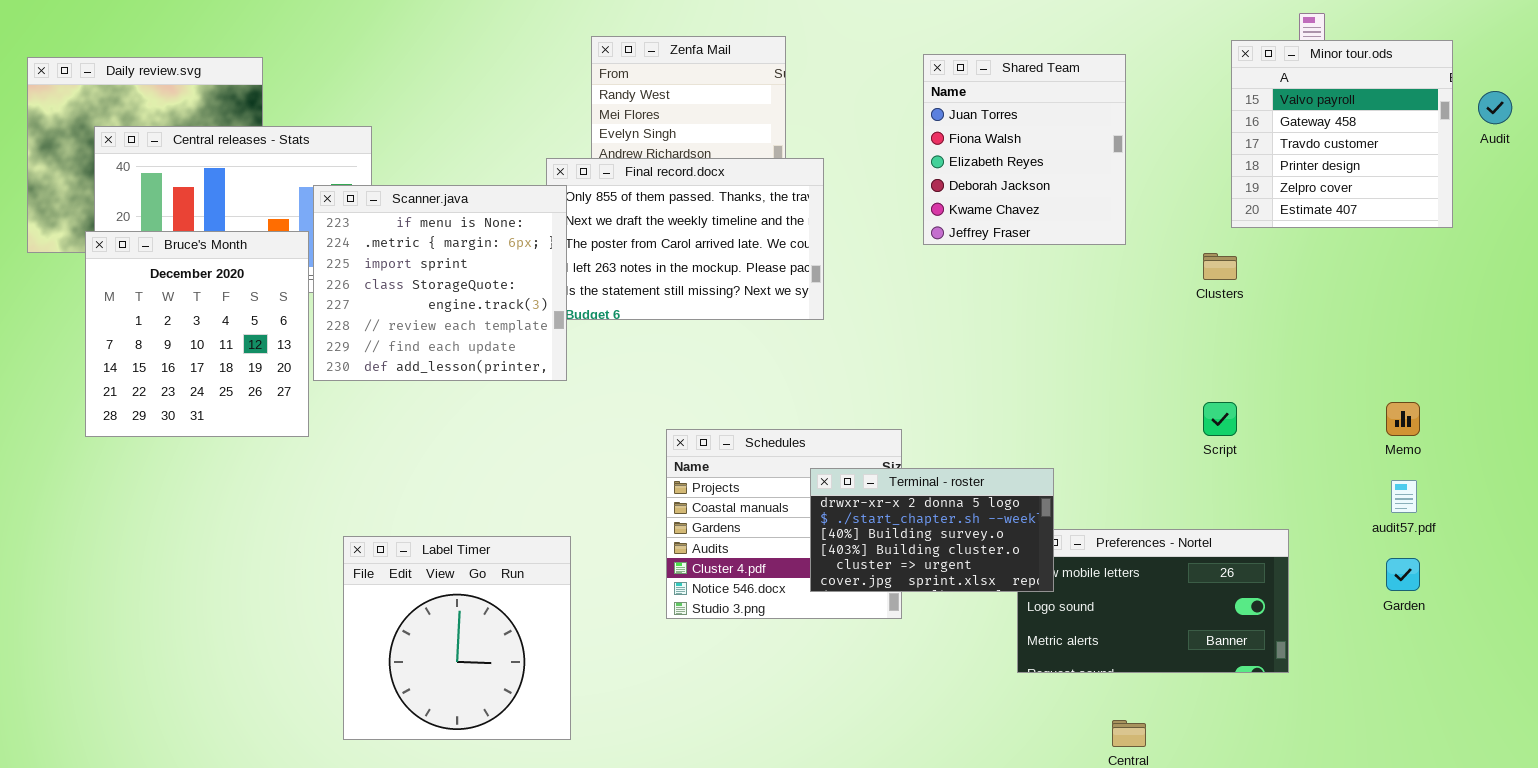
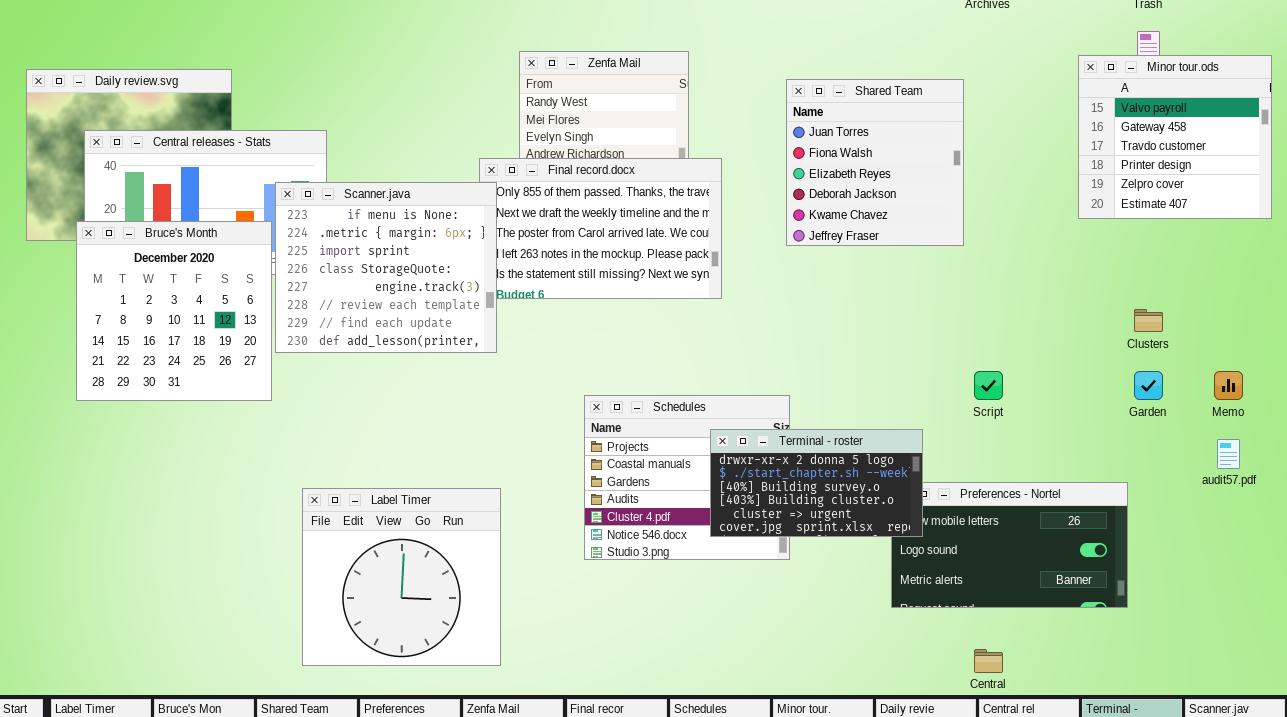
Shared Team: [923,54,1126,245] -> [786,79,964,246], moved
Clusters: [1203,253,1237,280] -> [1134,309,1163,332], moved
Script: [1203,402,1237,436] -> [974,371,1003,400], moved
Garden: [1386,558,1420,591] -> [1134,371,1163,400], moved

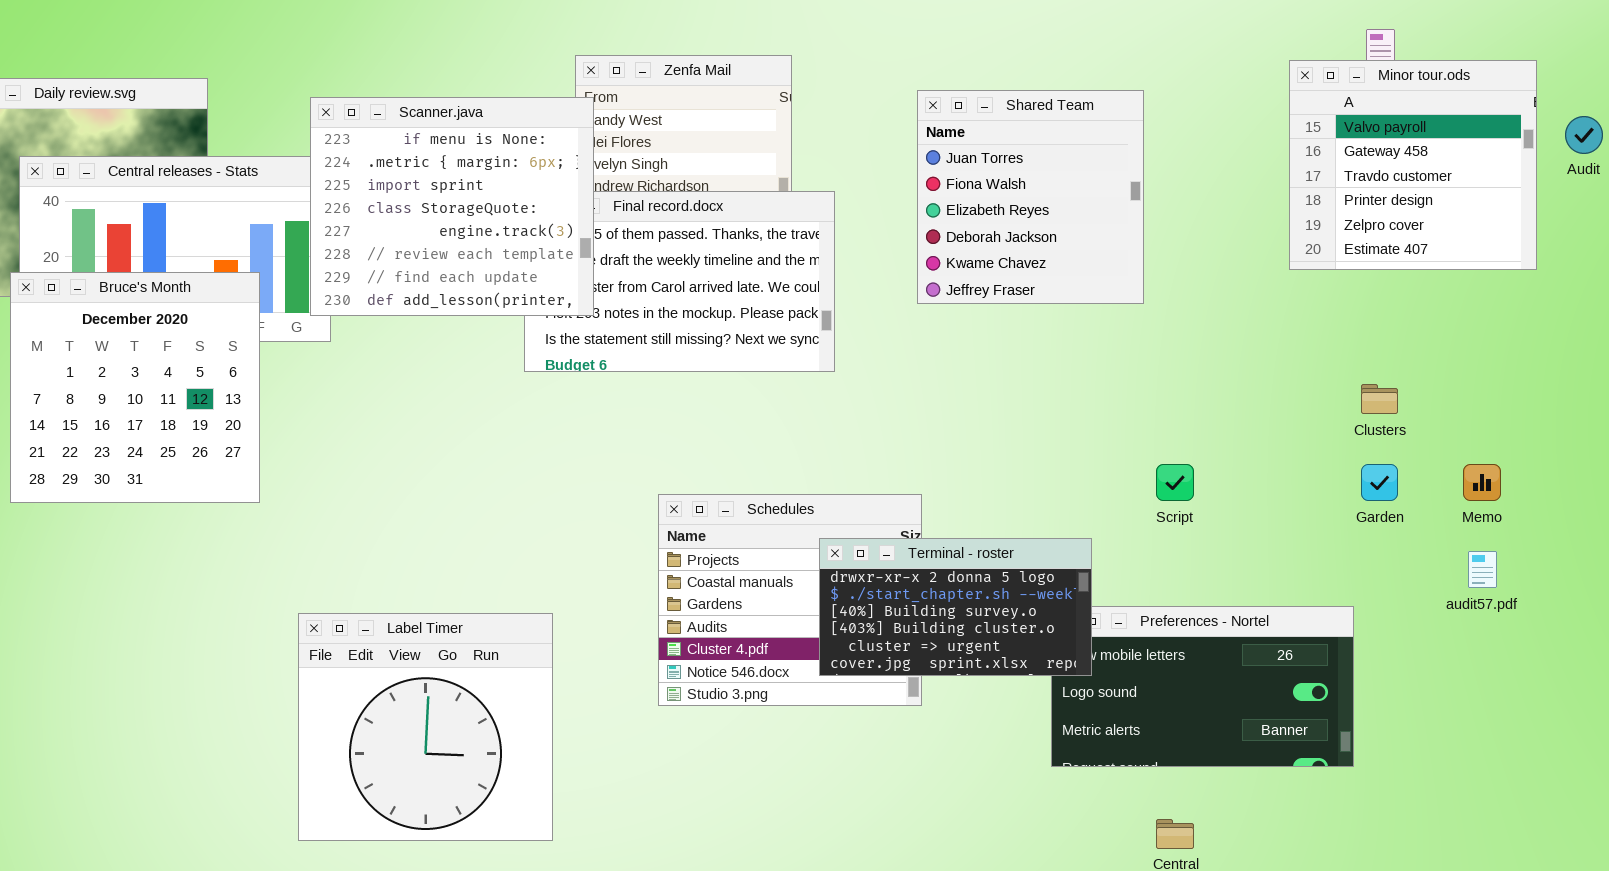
Scanner.java: [275,182,497,353] -> [310,97,594,316], moved

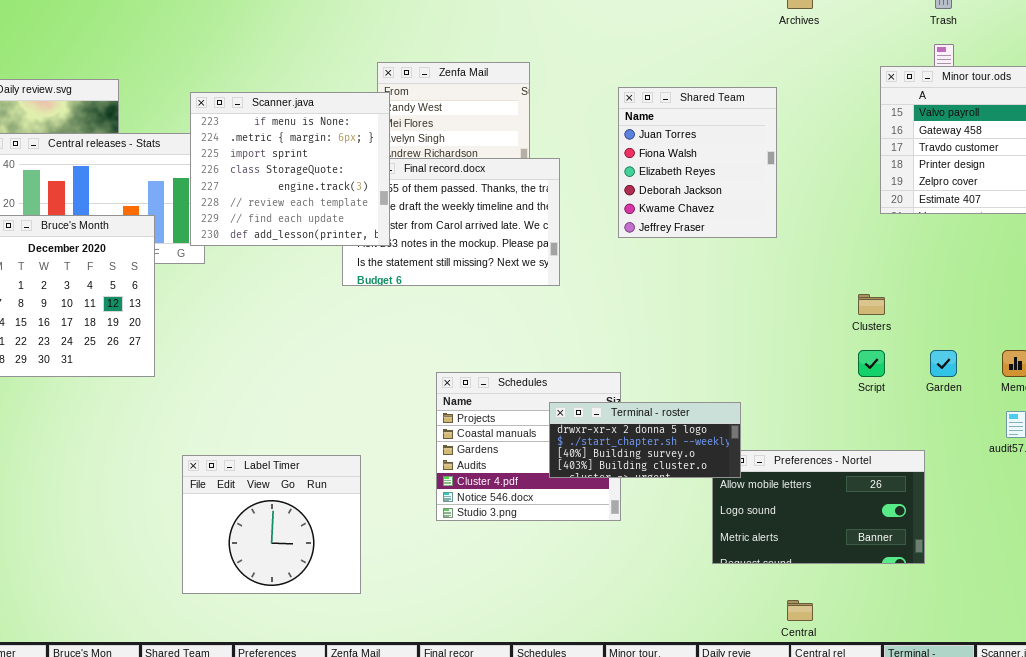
Clusters: [1361,384,1398,414] -> [858,294,885,315], moved
Script: [1156,464,1194,501] -> [858,350,885,377], moved
Terminal - roster: [819,538,1092,676] -> [549,402,741,478], resized
Label Timer: [298,613,553,841] -> [182,455,361,594], resized

